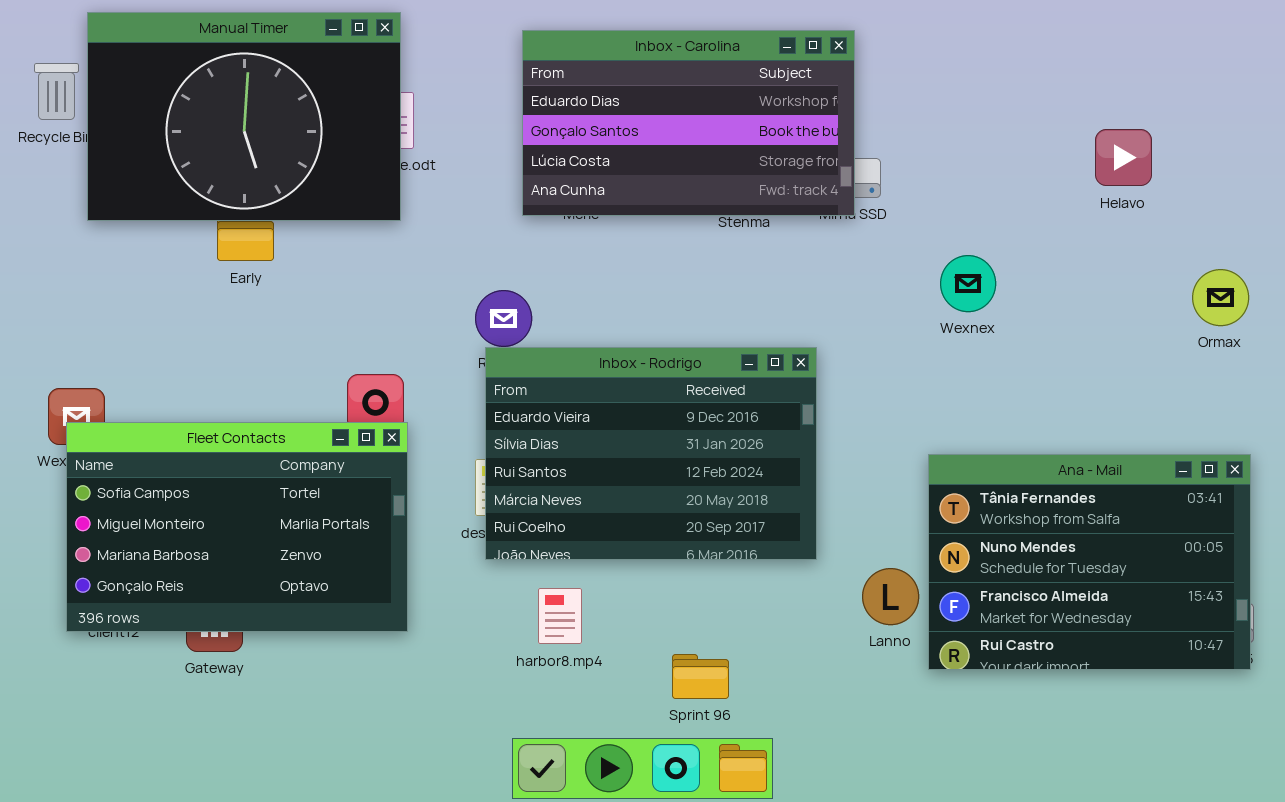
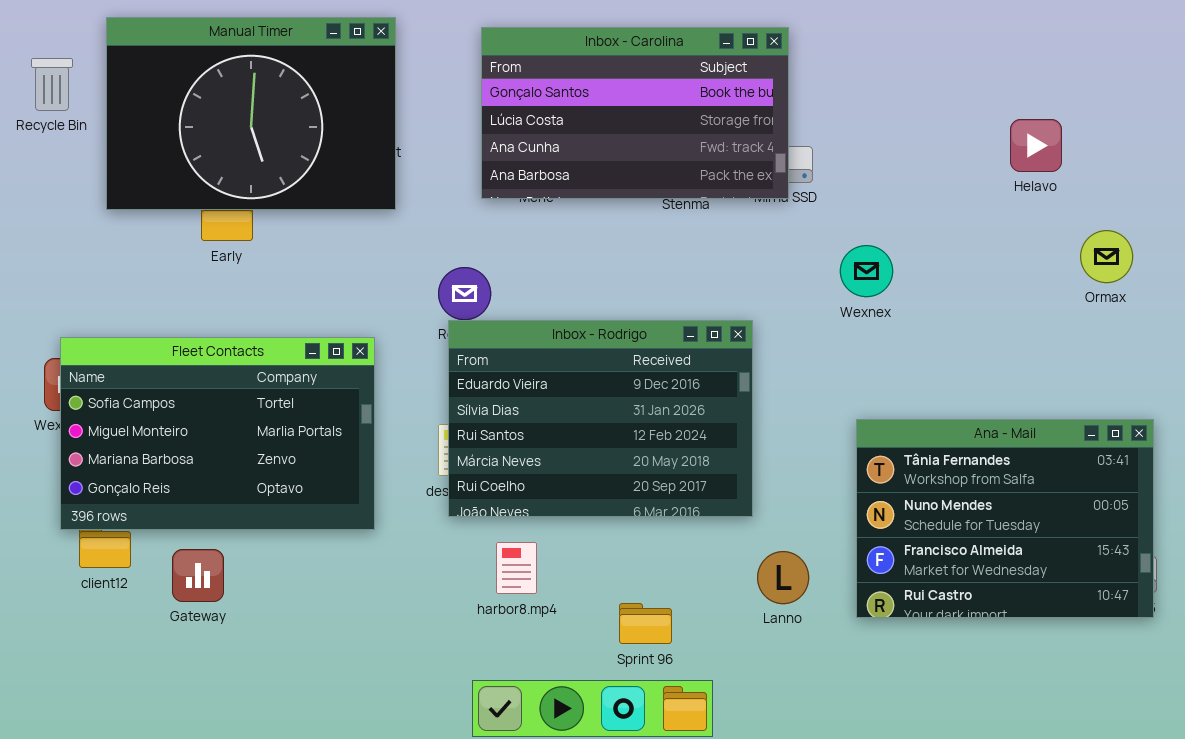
Manual Timer: [87,12,401,221] -> [106,17,396,210], moved
Inbox - Carolina: [522,30,855,216] -> [481,27,789,199], scrolled down 1 row
Wexnex: [940,255,996,312] -> [840,245,893,297], moved
Ormax: [1192,269,1249,326] -> [1080,230,1133,283], moved
Fleet Contacts: [66,422,408,632] -> [60,337,375,530], moved
Lanno: [862,568,919,625] -> [757,551,809,604], moved

